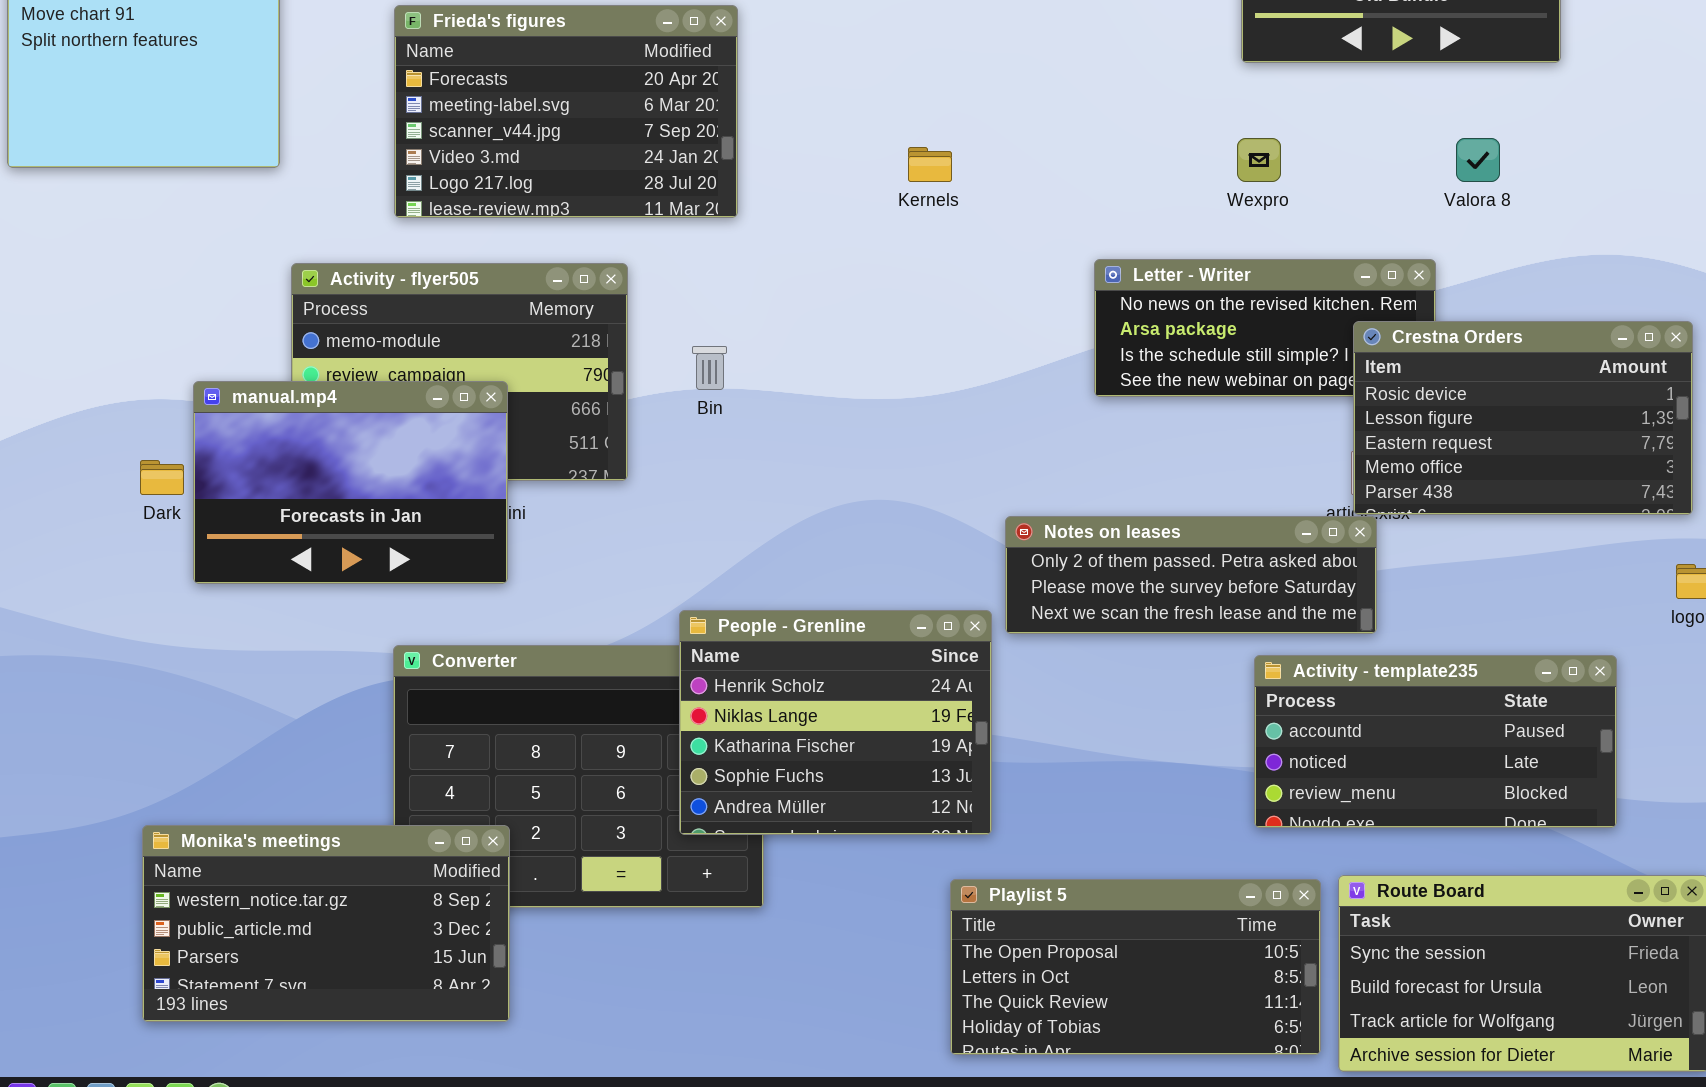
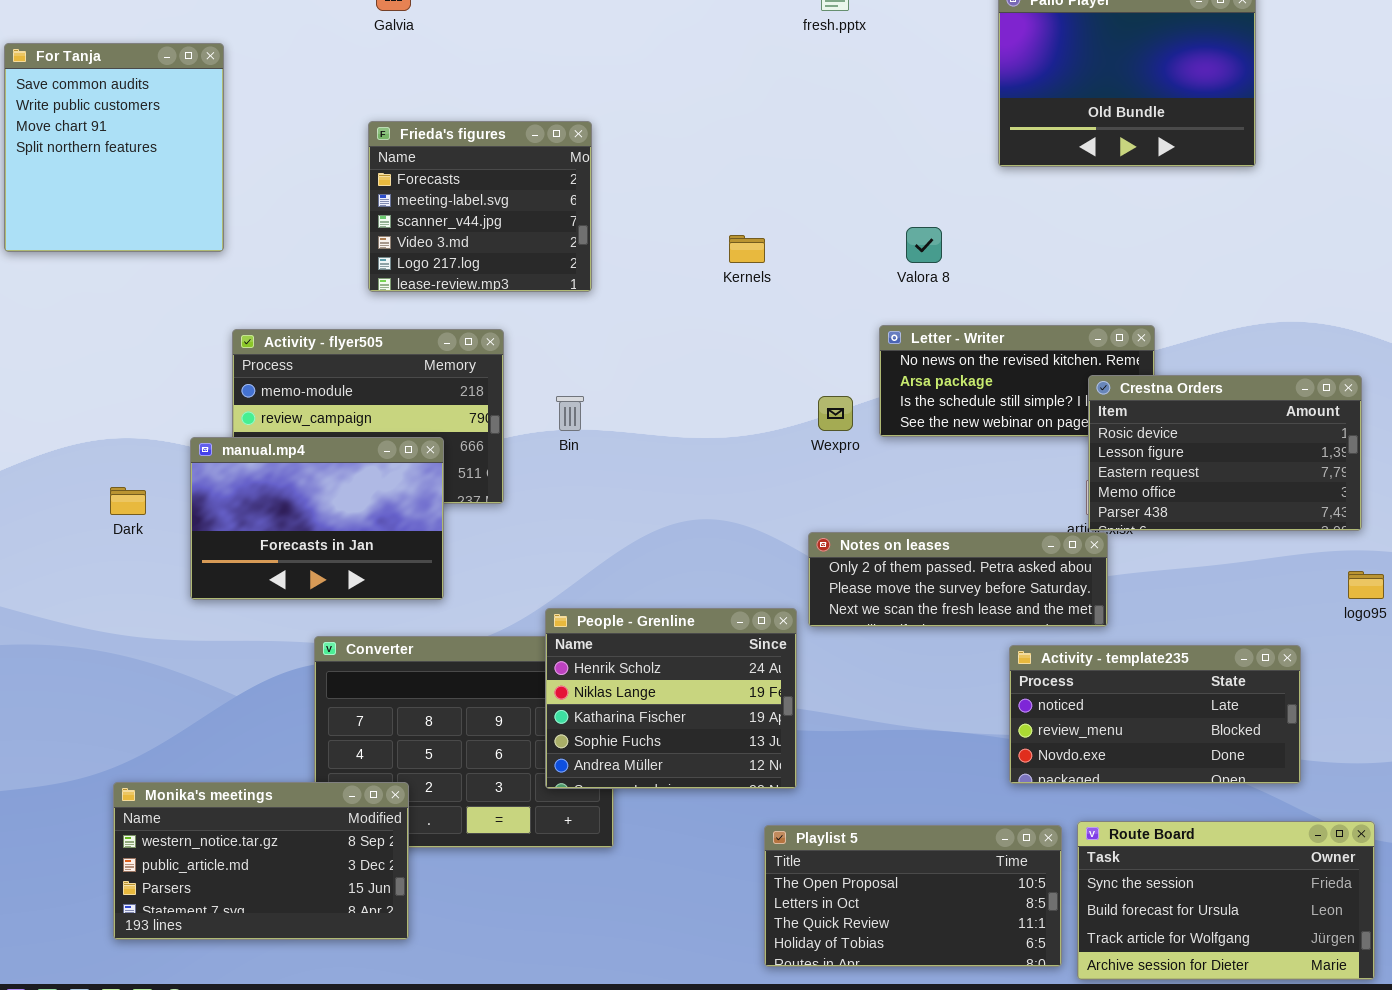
Frieda's figures: [394,5,738,218] -> [368,121,592,292], resized
Wexpro: [1237,138,1281,182] -> [818,396,853,431], moved
Valora 8: [1456,138,1500,182] -> [906,227,942,263], moved
manual.mp4: [193,381,508,584] -> [190,437,444,600], moved
Activity - template235: [1254,655,1617,828] -> [1009,645,1301,784], scrolled down 1 row

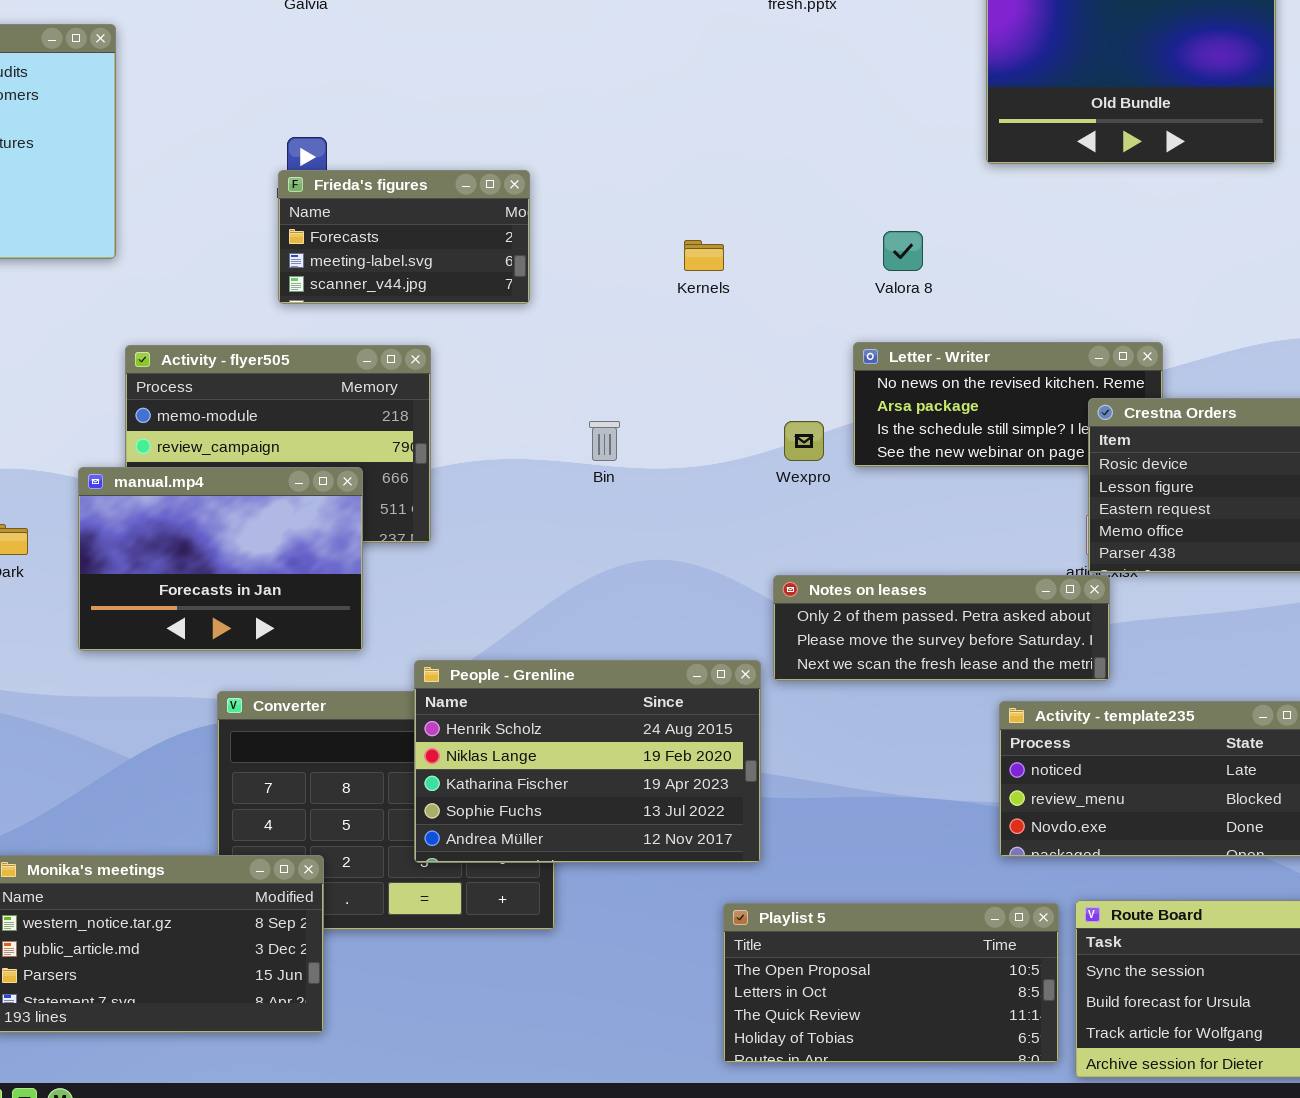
Frieda's figures: [368,121,592,292] -> [278,170,530,304], resized
Bin: [556,396,584,431] -> [589,421,620,461], moved
People - Grenline: [545,608,797,789] -> [414,660,761,863], resized

